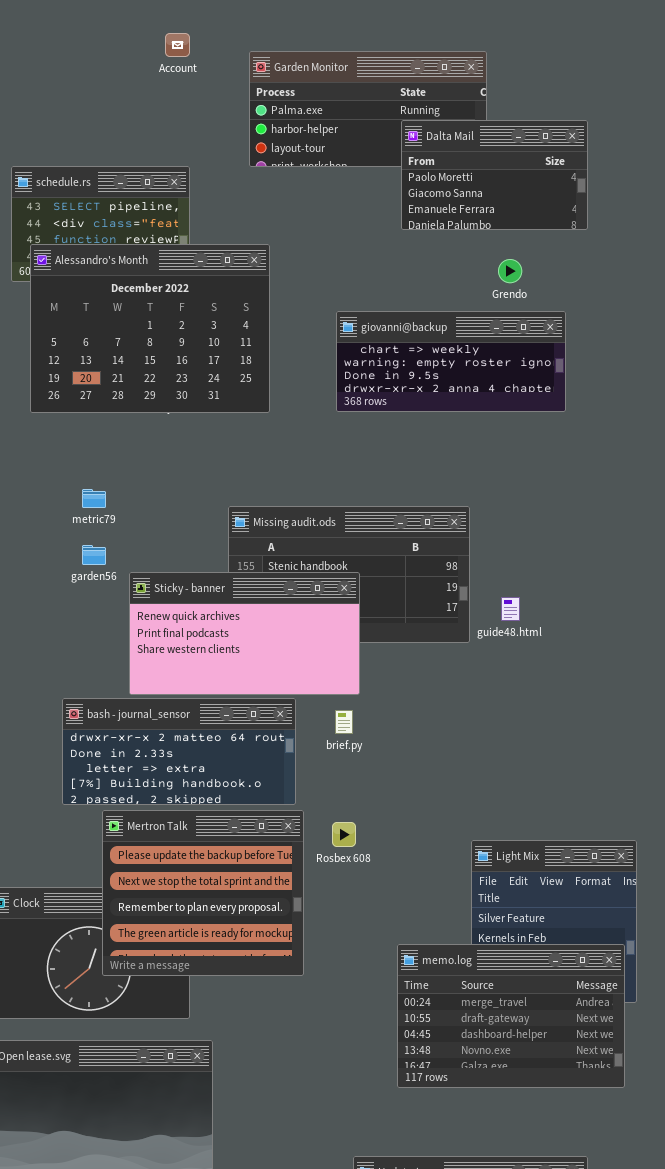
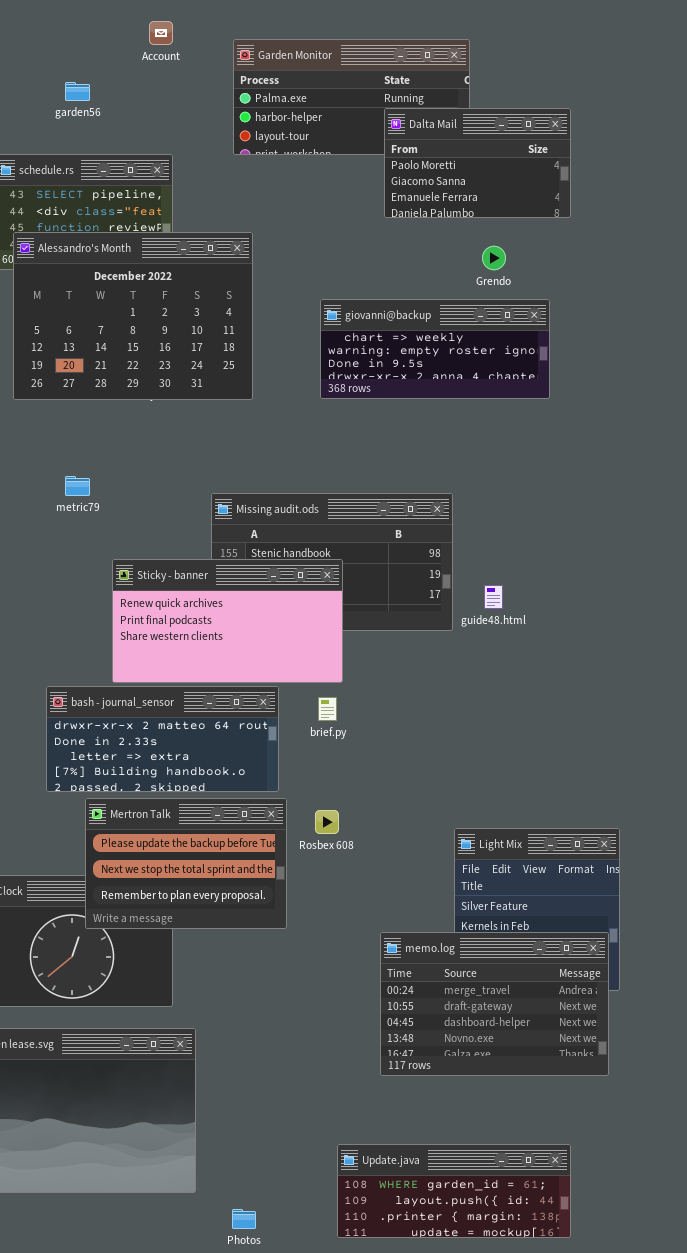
garden56: [82,545,106,565] -> [65,82,90,101], moved
Mertron Talk: [102,810,304,976] -> [85,798,287,929], resized

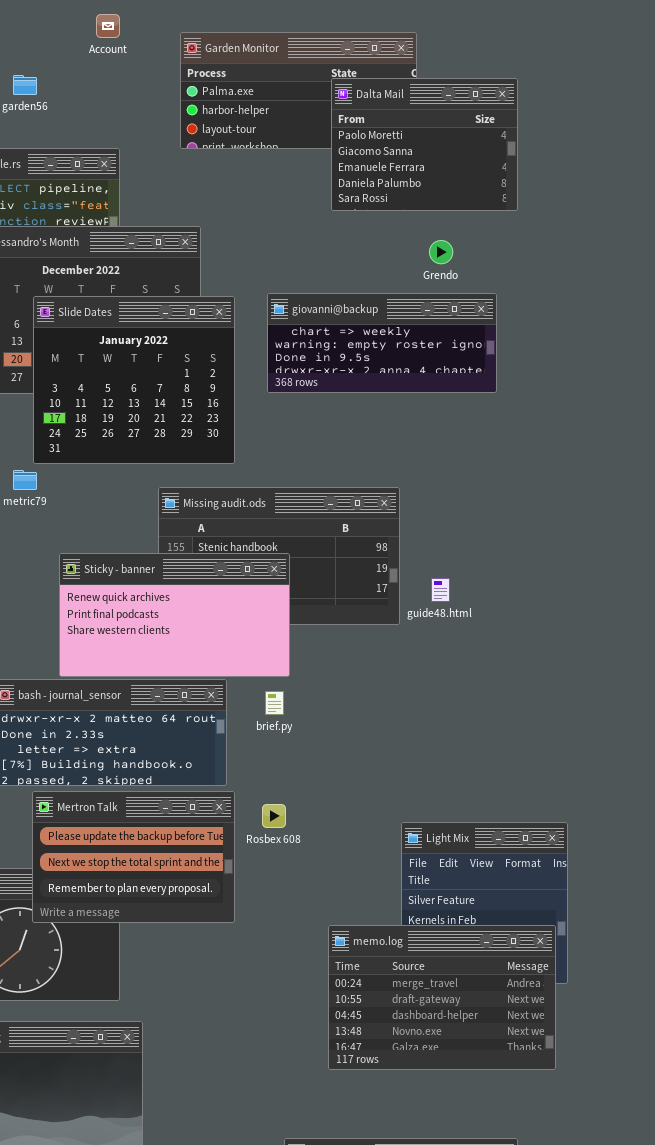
Dalta Mail: [384,108,571,218] -> [331,78,518,211], resized
Slide Dates: none -> [33,296,235,464], opened

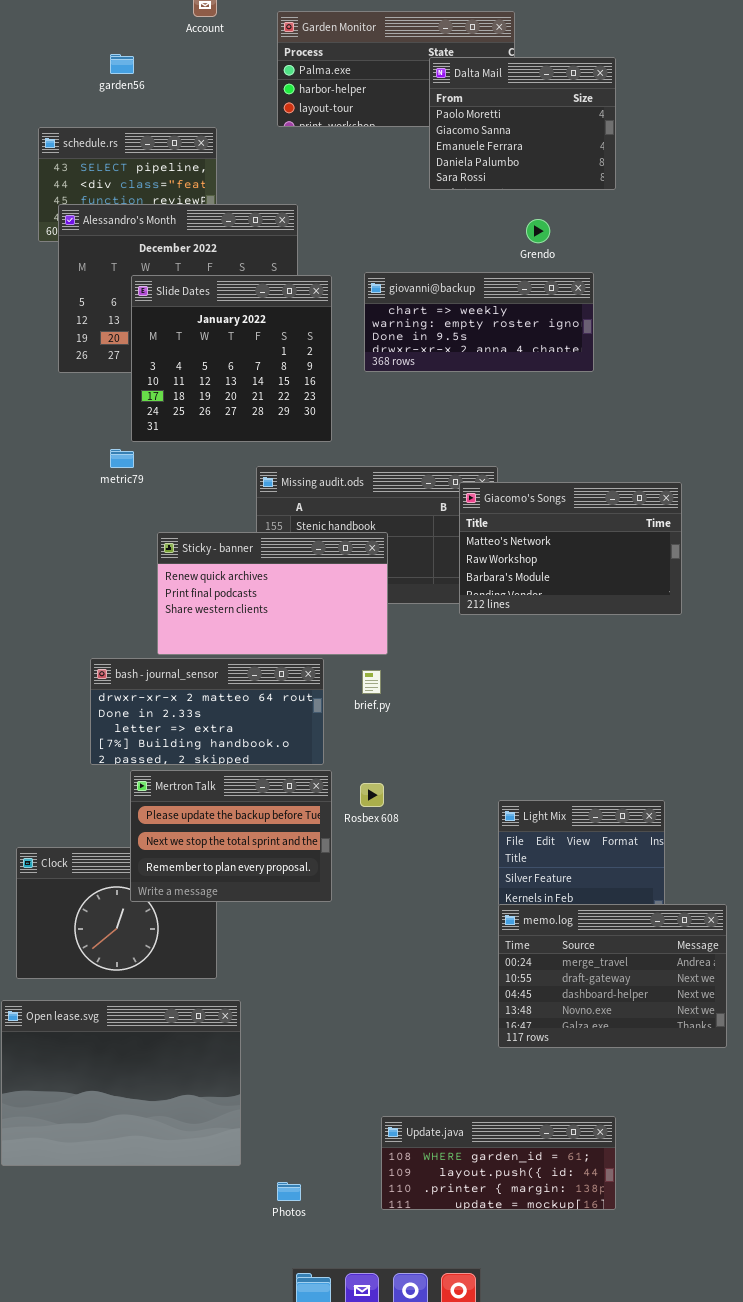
Giacomo's Songs: none -> [459,482,682,615], opened
memo.log: [328,925,556,1070] -> [498,904,727,1048], moved

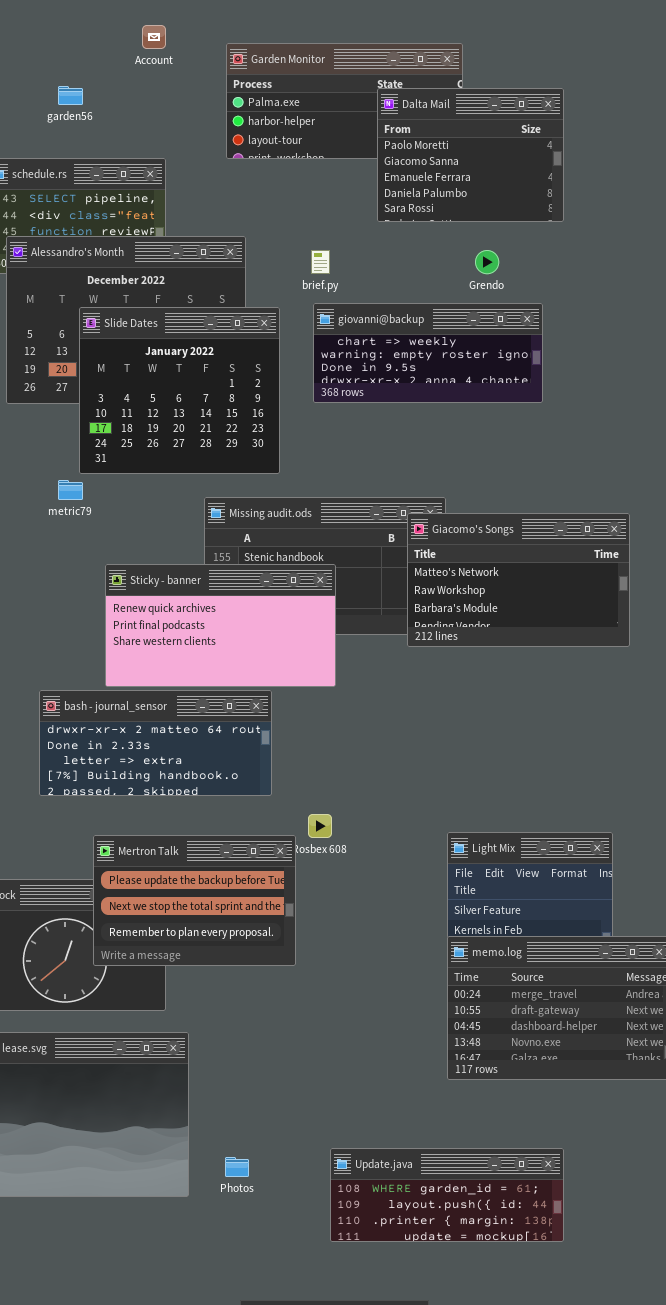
brief.py: [362,670,381,694] -> [311,250,330,274], moved
Mertron Talk: [130,770,332,902] -> [93,835,296,966], moved
Photos: [277,1182,301,1201] -> [225,1157,249,1177], moved

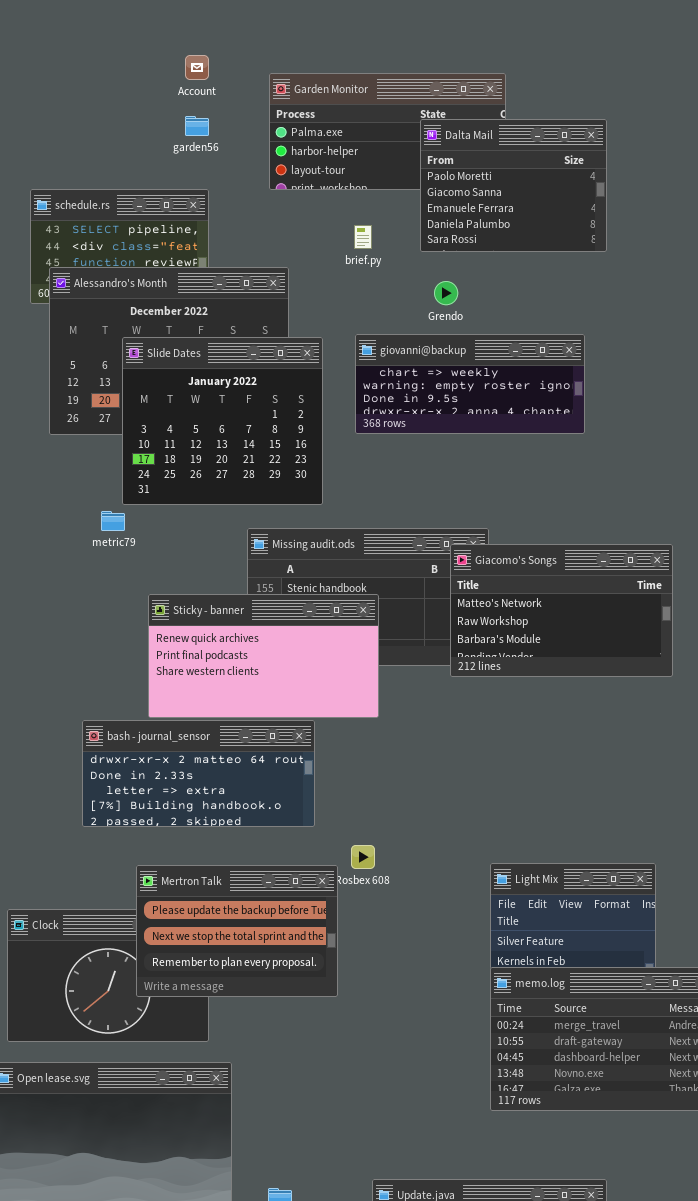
garden56: [58,86,83,105] -> [185,116,209,136], moved
brief.py: [311,250,330,274] -> [354,225,372,249], moved
Grendo: [475,250,499,274] -> [434,281,458,305], moved

